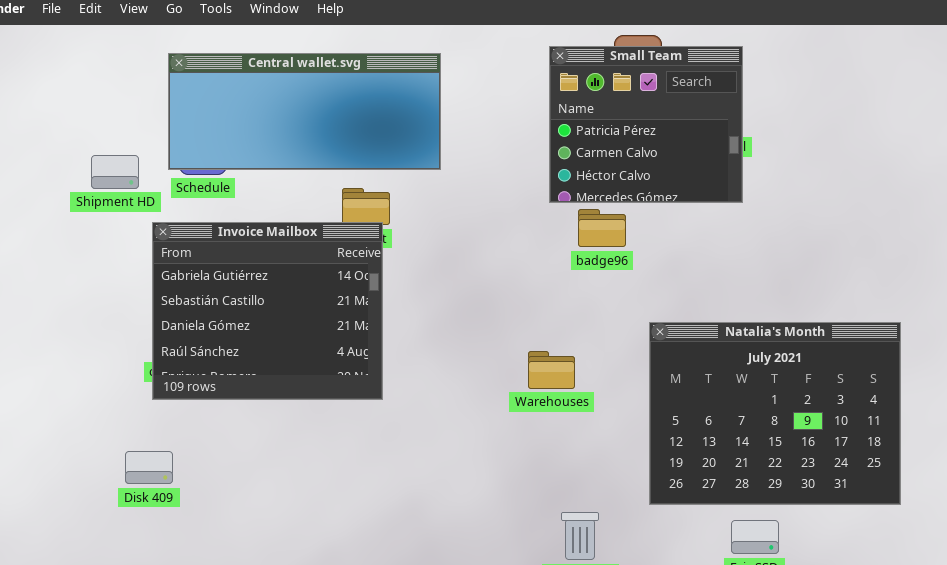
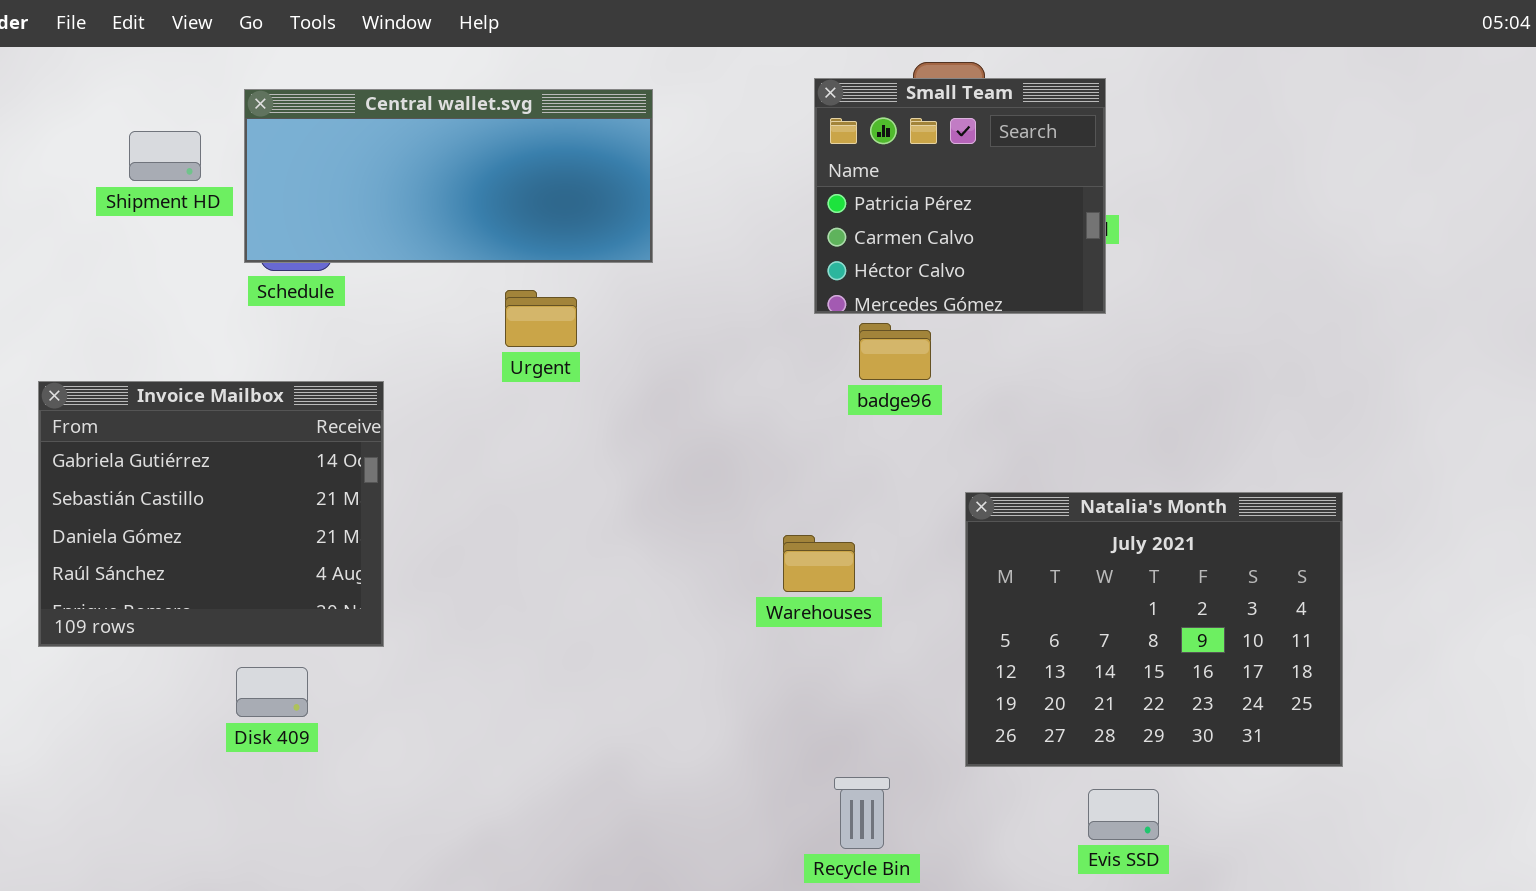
Shipment HD: [91,155,139,189] -> [129,131,201,181], moved
Invoice Mailbox: [152,222,383,400] -> [38,381,384,647], moved
Disk 409: [125,451,173,484] -> [236,667,308,717], moved

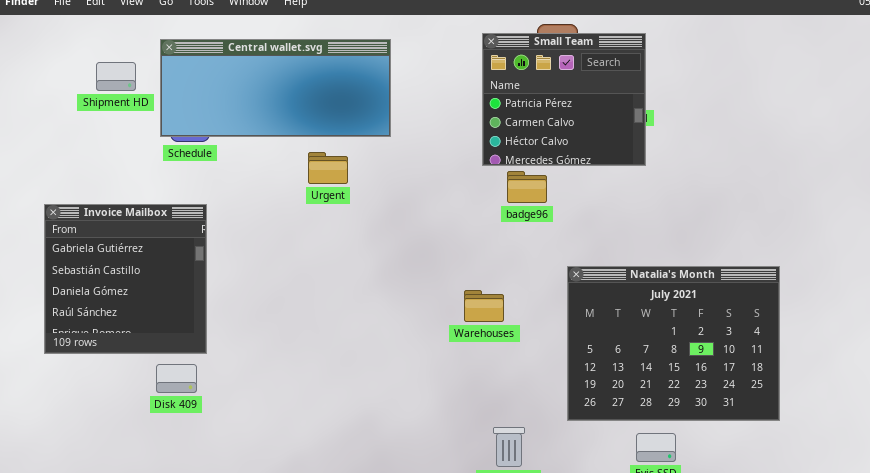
Invoice Mailbox: [38,381,384,647] -> [44,204,207,354], resized

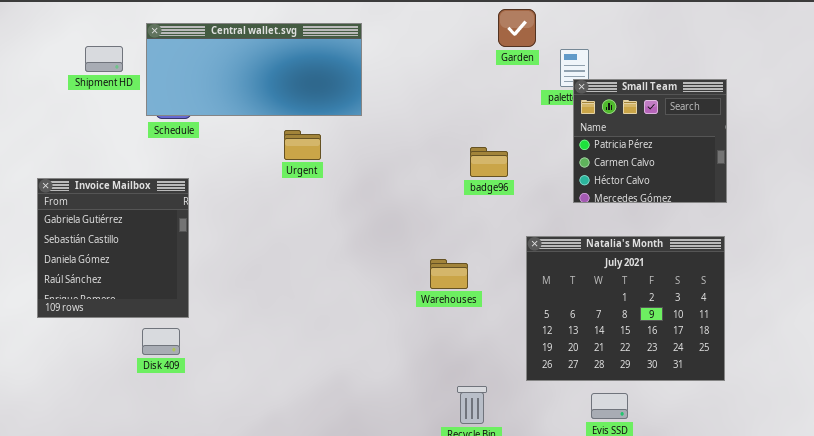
Small Team: [482,33,646,166] -> [573,79,727,203], moved

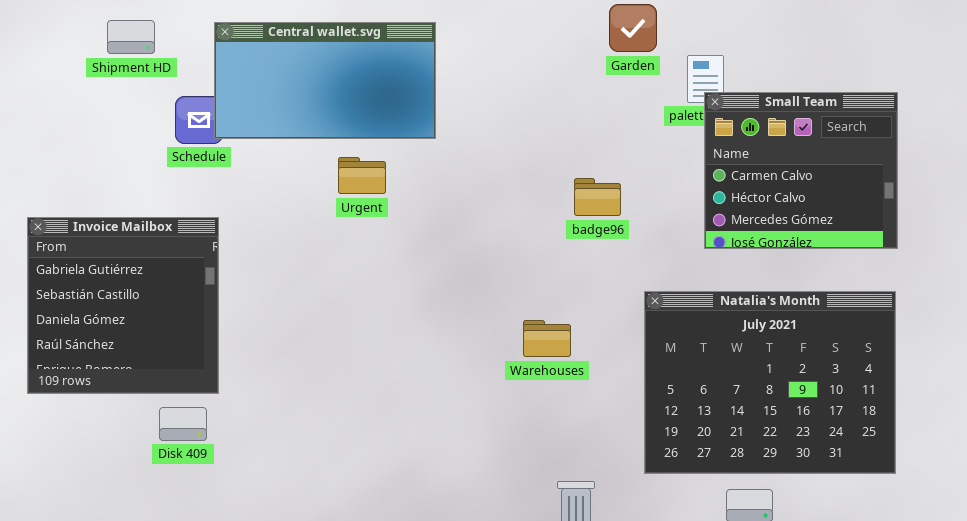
Central wallet.svg: [146,23,362,116] -> [214,22,436,139], resized
Shipment HD: [85,46,123,72] -> [107,20,155,54], moved
Small Team: [573,79,727,203] -> [704,92,898,249], scrolled down 1 row

